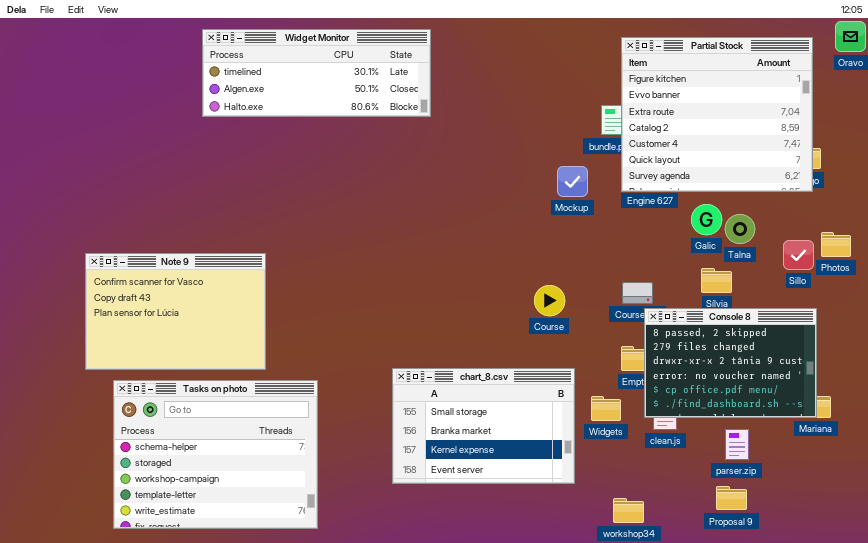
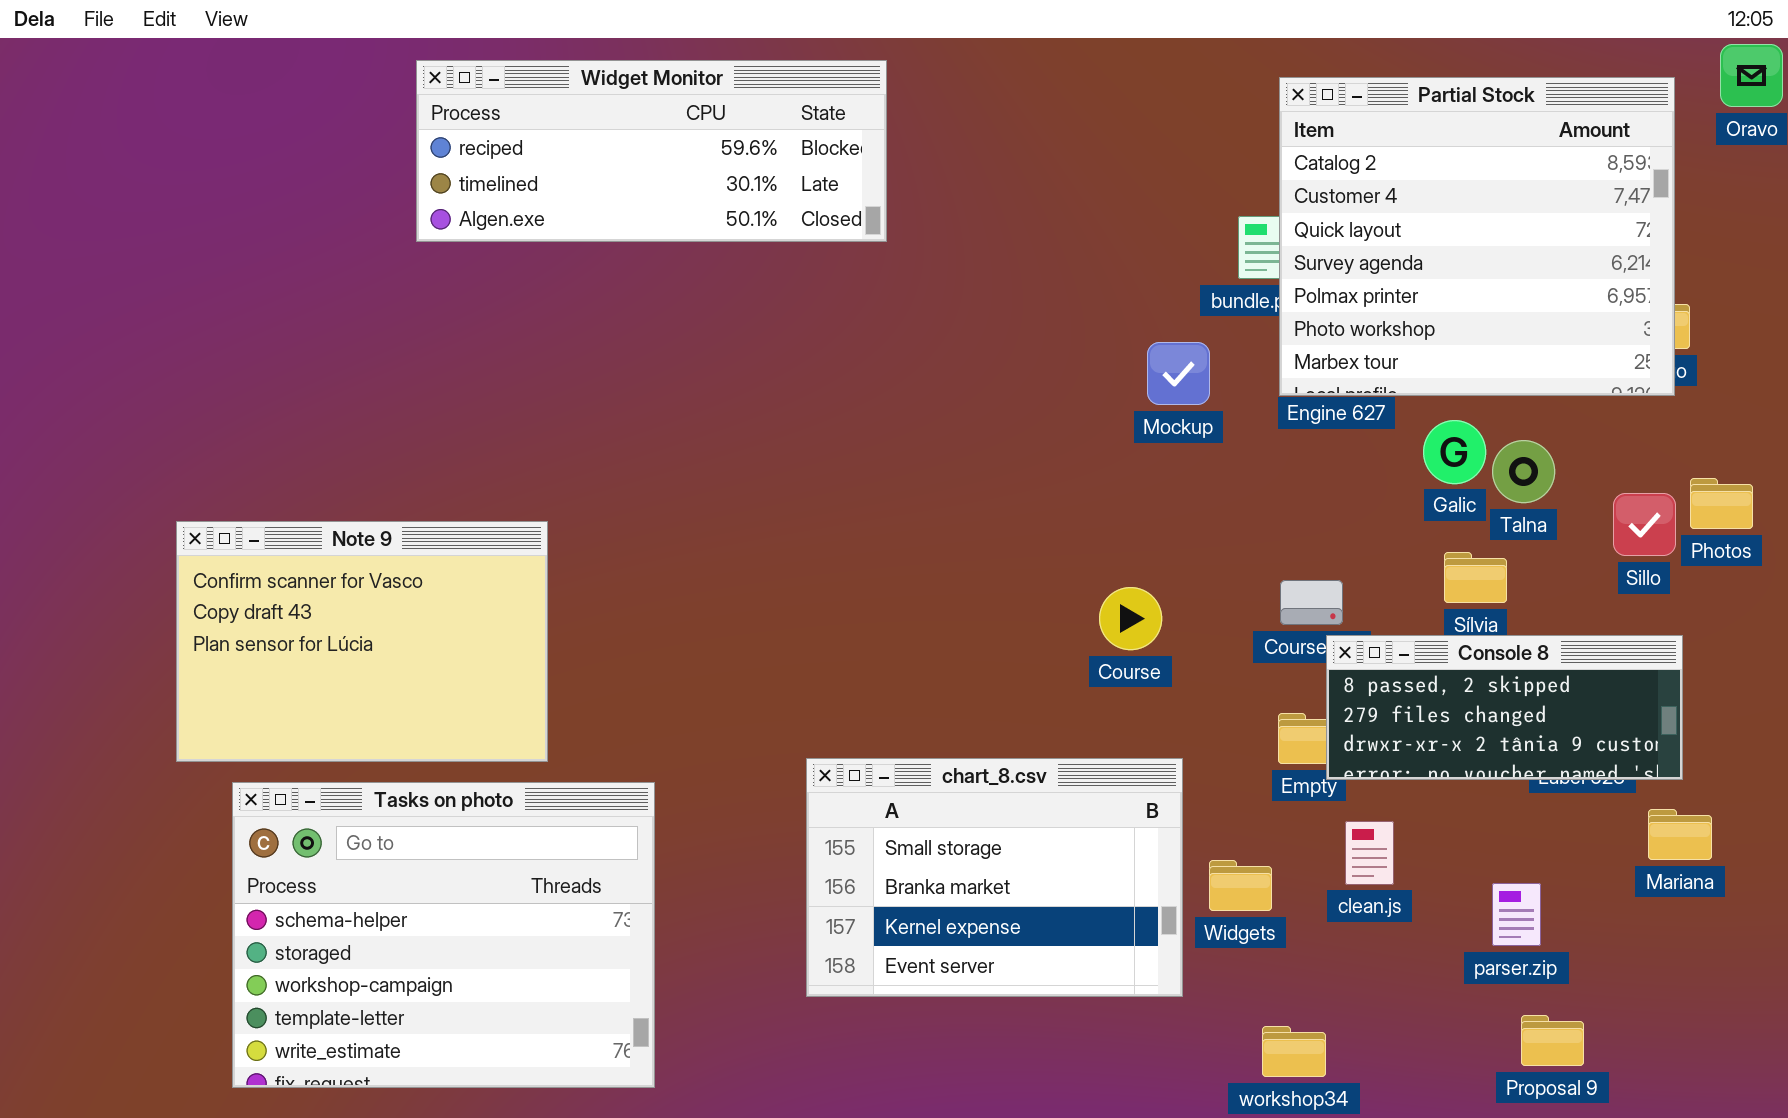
Widget Monitor: [202,29,431,117] -> [416,60,887,242], scrolled up 1 row
Partial Stock: [621,37,813,192] -> [1279,77,1675,396], scrolled down 3 rows
Console 8: [644,308,817,418] -> [1326,635,1683,780], resized
Widgets: [591,396,621,421] -> [1209,860,1272,911], moved
Proposal 9: [716,486,747,510] -> [1521,1015,1584,1066], moved

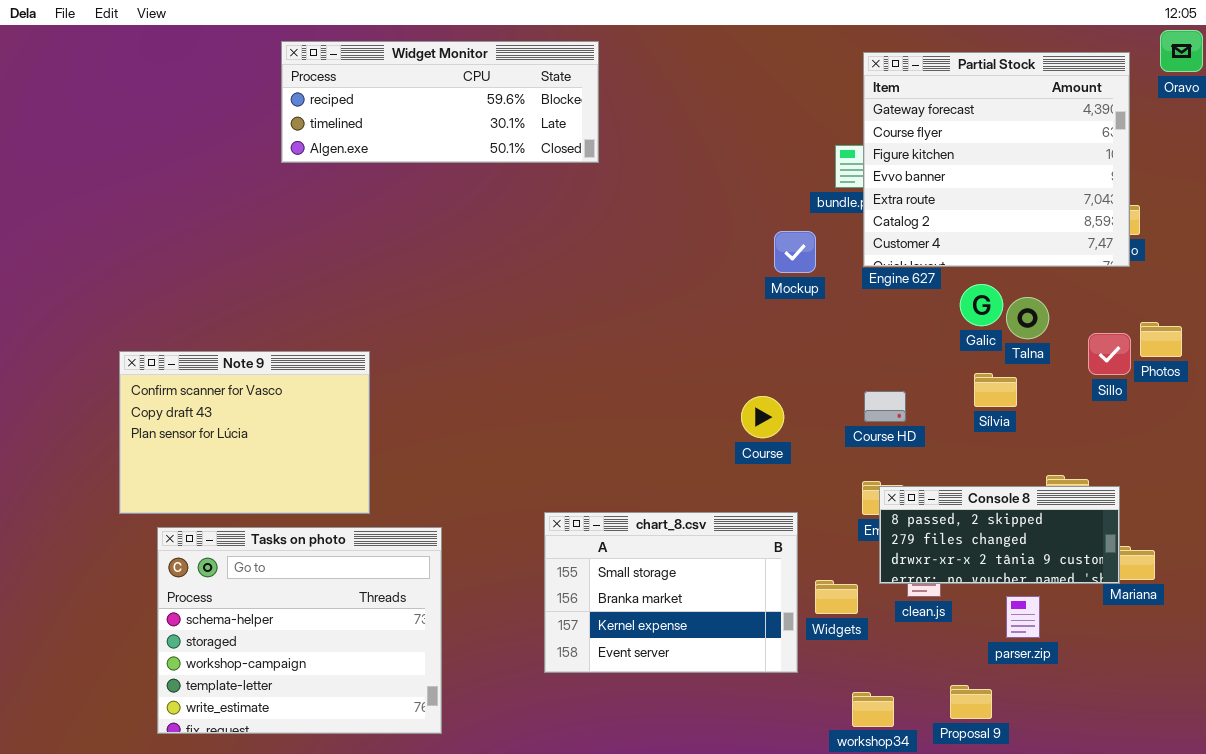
Partial Stock: [1279,77,1675,396] -> [863,52,1130,267], scrolled up 5 rows
Console 8: [1326,635,1683,780] -> [879,486,1120,584], moved
Proposal 9: [1521,1015,1584,1066] -> [950,685,992,719], moved

